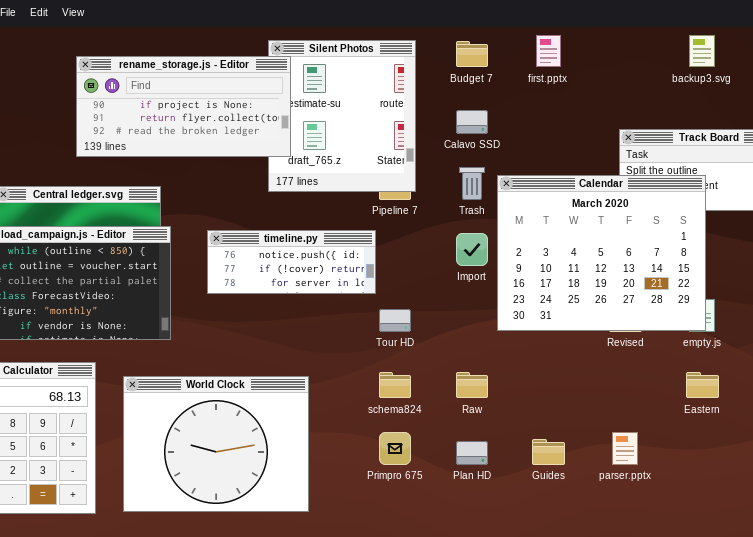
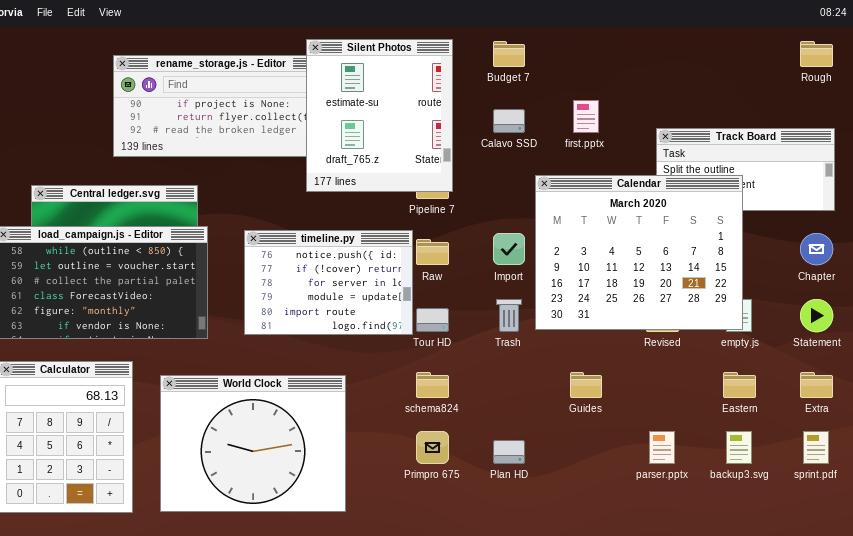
first.pptx: [536,35,561,67] -> [573,100,599,133], moved
backup3.svg: [689,35,715,67] -> [726,431,752,464], moved
Silent Photos: [268,40,416,192] -> [306,39,453,192], raised
Trash: [459,167,485,200] -> [496,299,522,332], moved
timeline.py: [207,230,376,294] -> [244,230,413,335], resized
Raw: [456,372,488,398] -> [416,239,449,265], moved
Guides: [532,439,565,465] -> [570,372,602,398], moved

